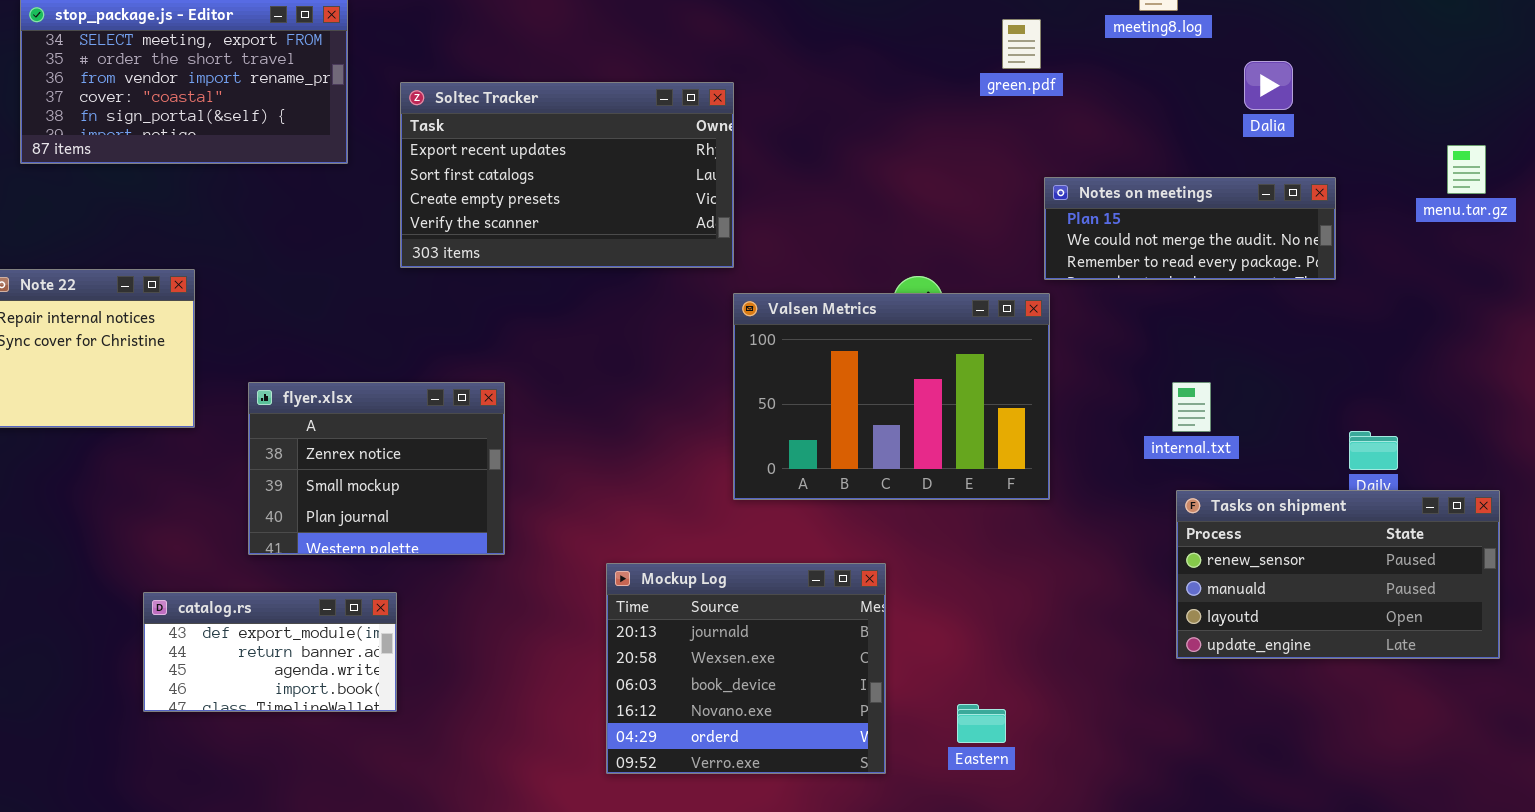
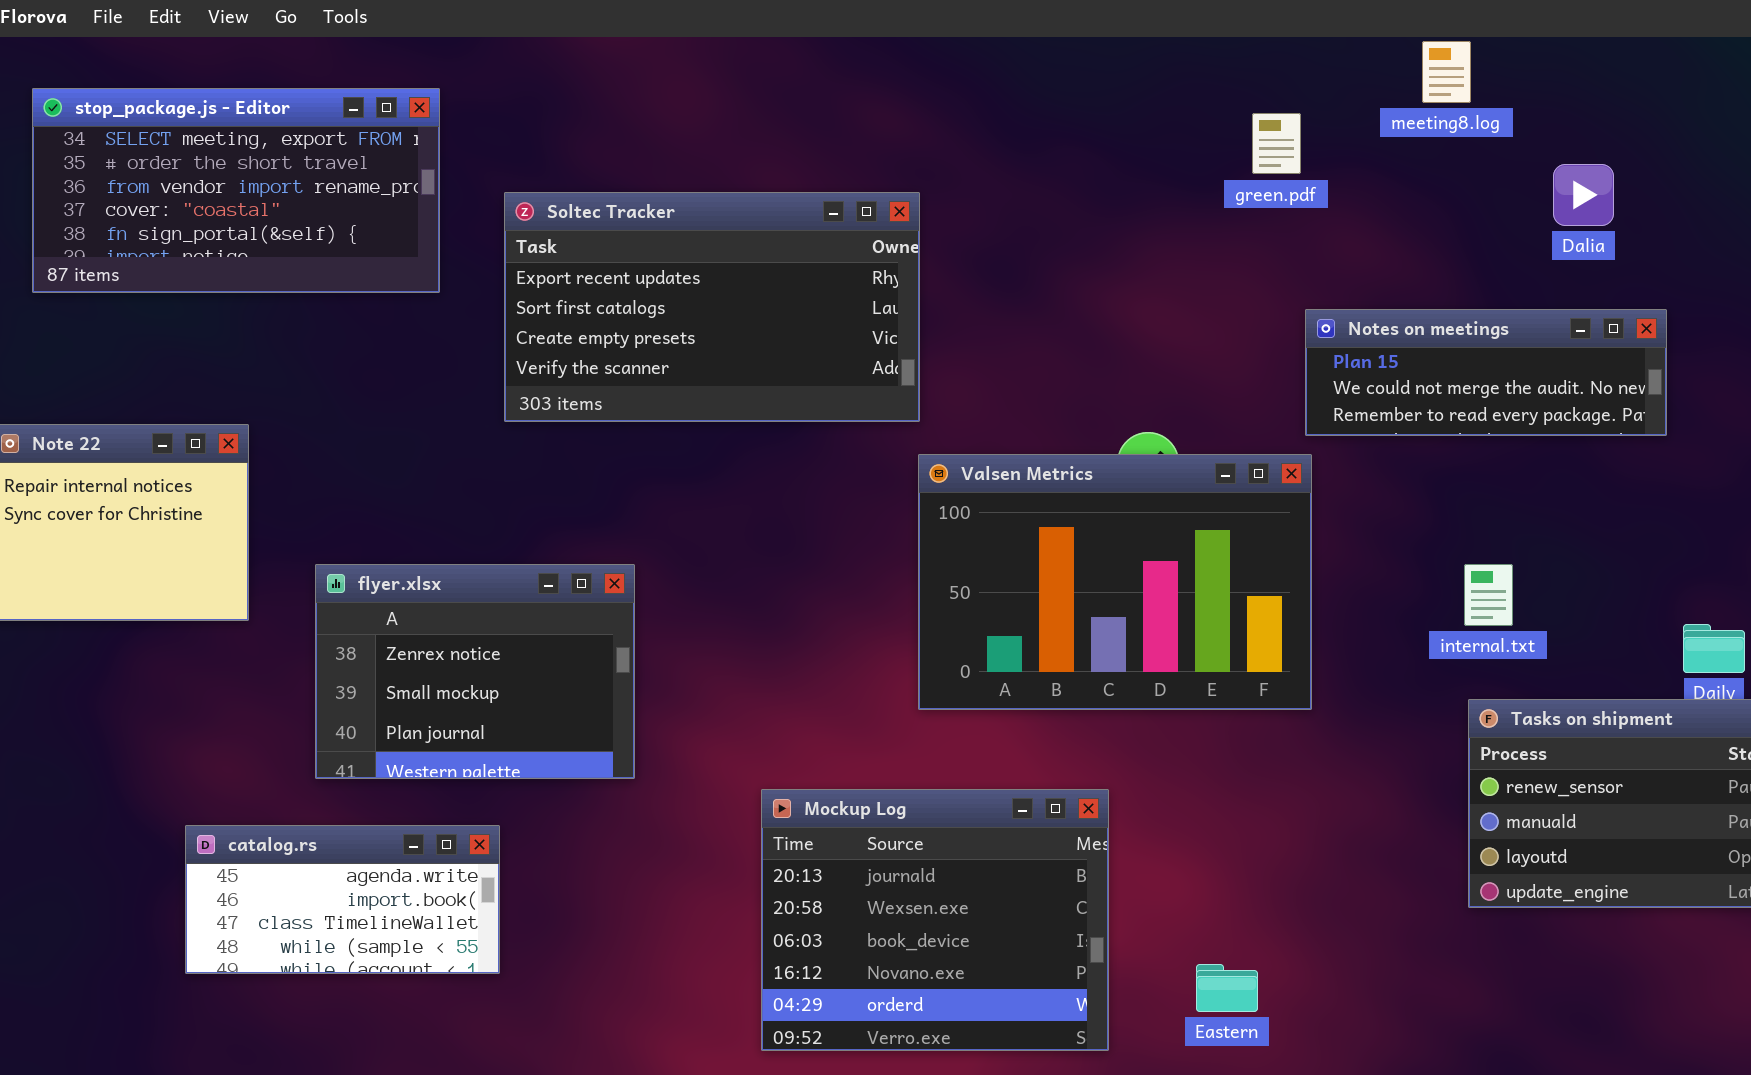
catalog.rs: [143,592,397,712] -> [185,825,500,974], scrolled down 2 rows

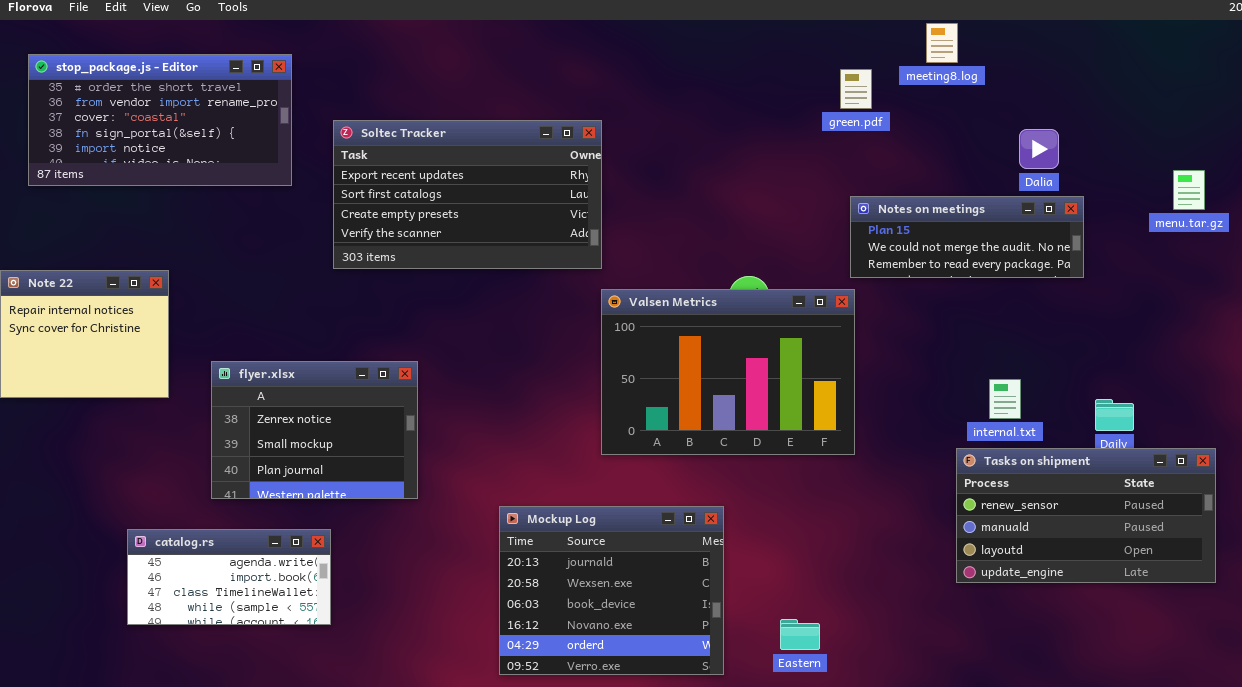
stop_package.js - Editor: [32,88,440,293] -> [28,54,292,186], scrolled down 1 row
green.pdf: [1252,113,1301,174] -> [840,69,872,109], moved
Dalia: [1553,164,1614,226] -> [1019,129,1059,169], moved
internal.txt: [1464,564,1513,626] -> [989,379,1021,419], moved

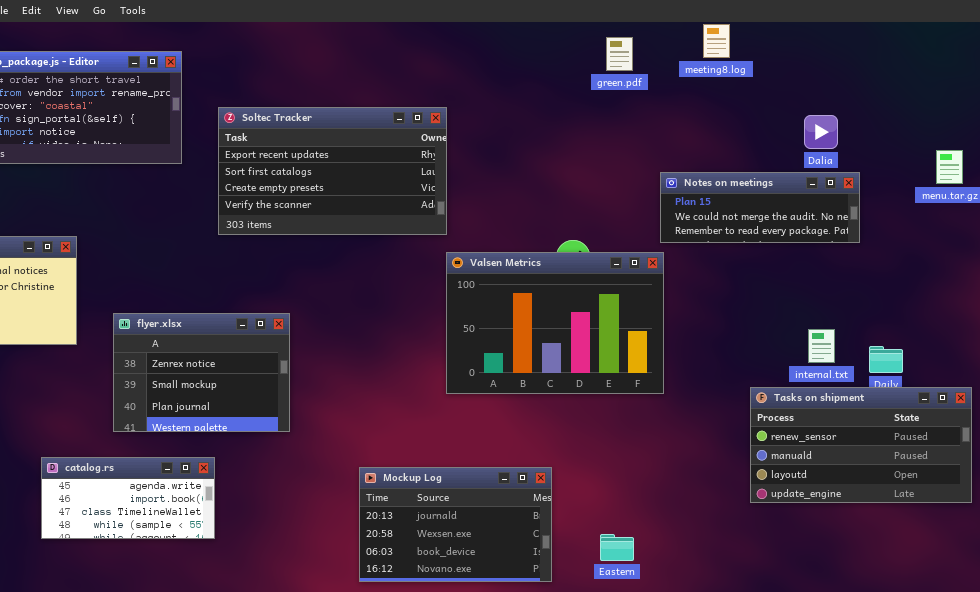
meeting8.log: [926,23,958,63] -> [703,24,730,58], moved
green.pdf: [840,69,872,109] -> [606,37,633,71], moved
internal.txt: [989,379,1021,419] -> [808,329,835,363], moved
Mockup Log: [499,506,724,675] -> [359,467,552,582], resized

